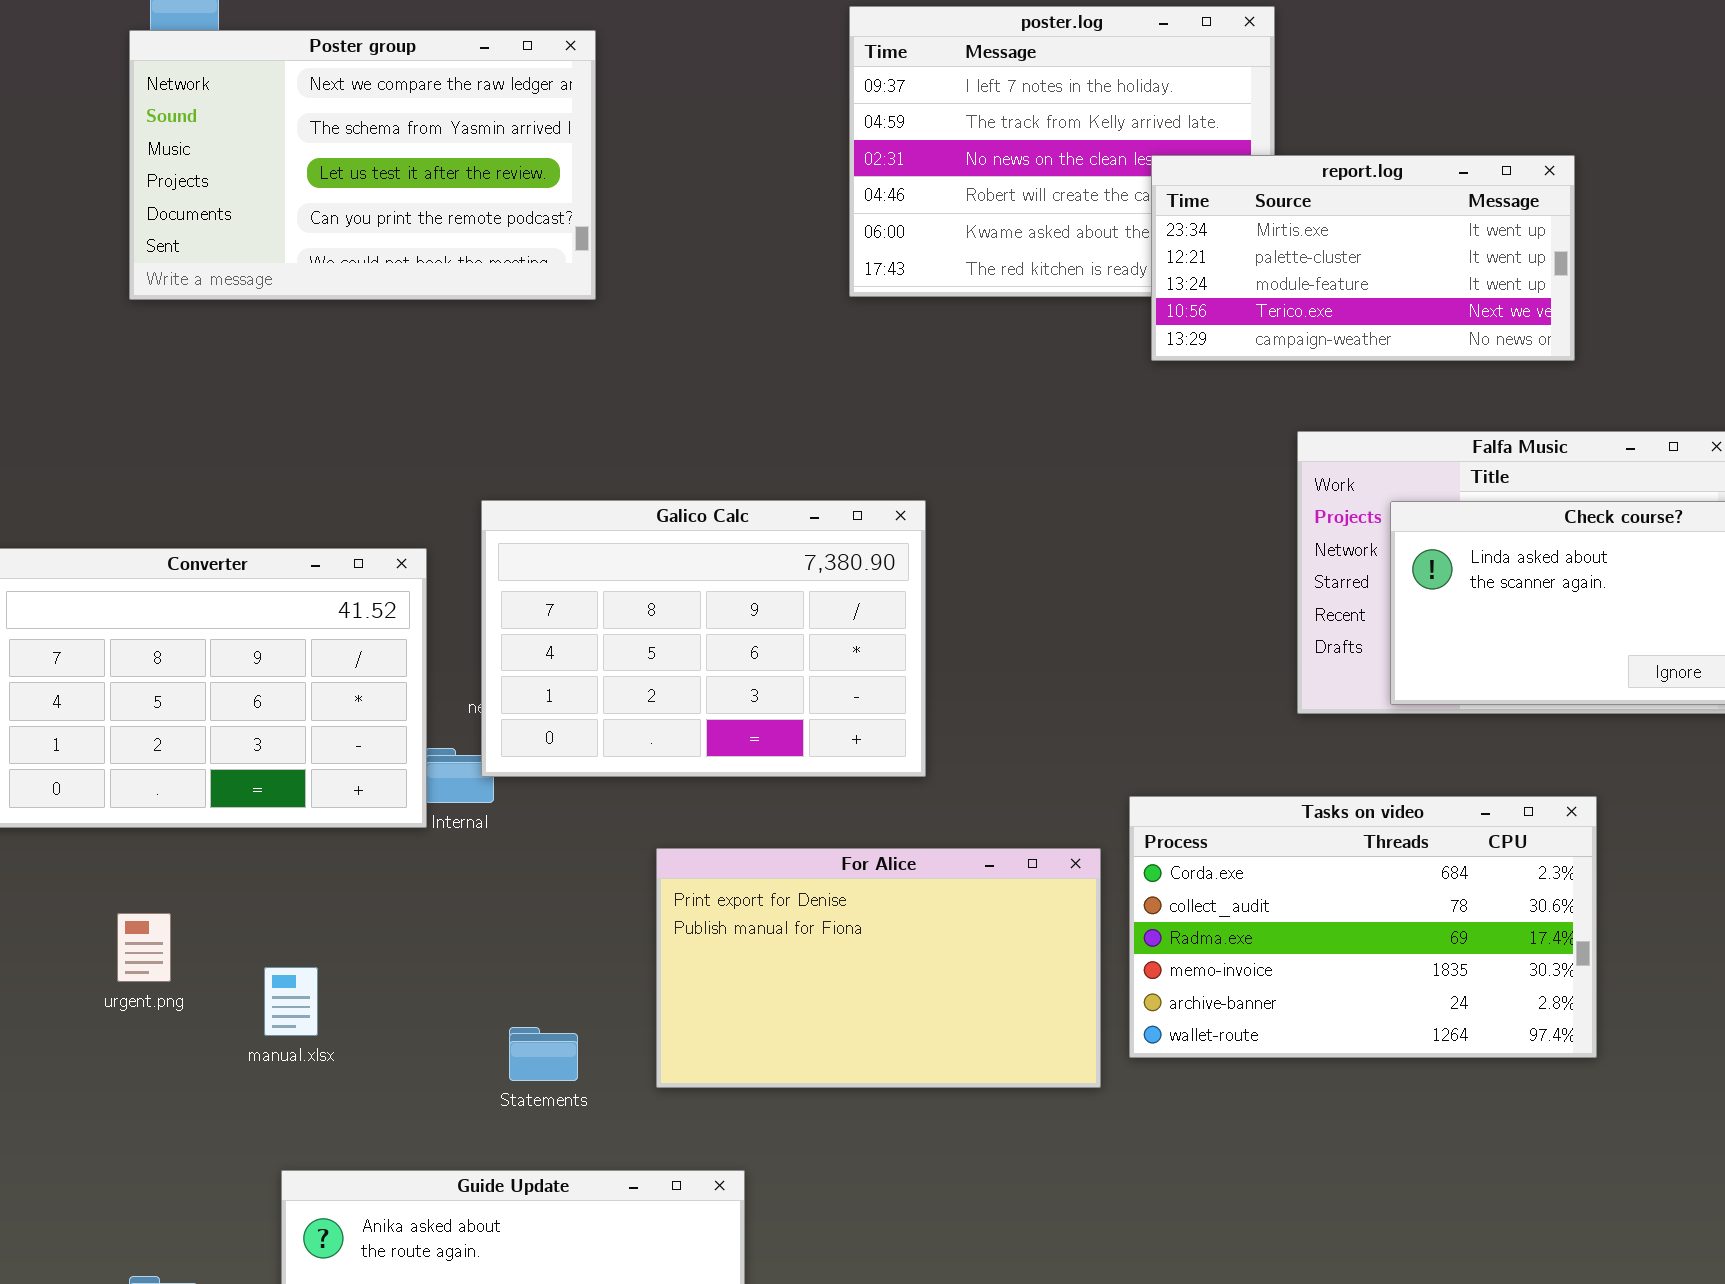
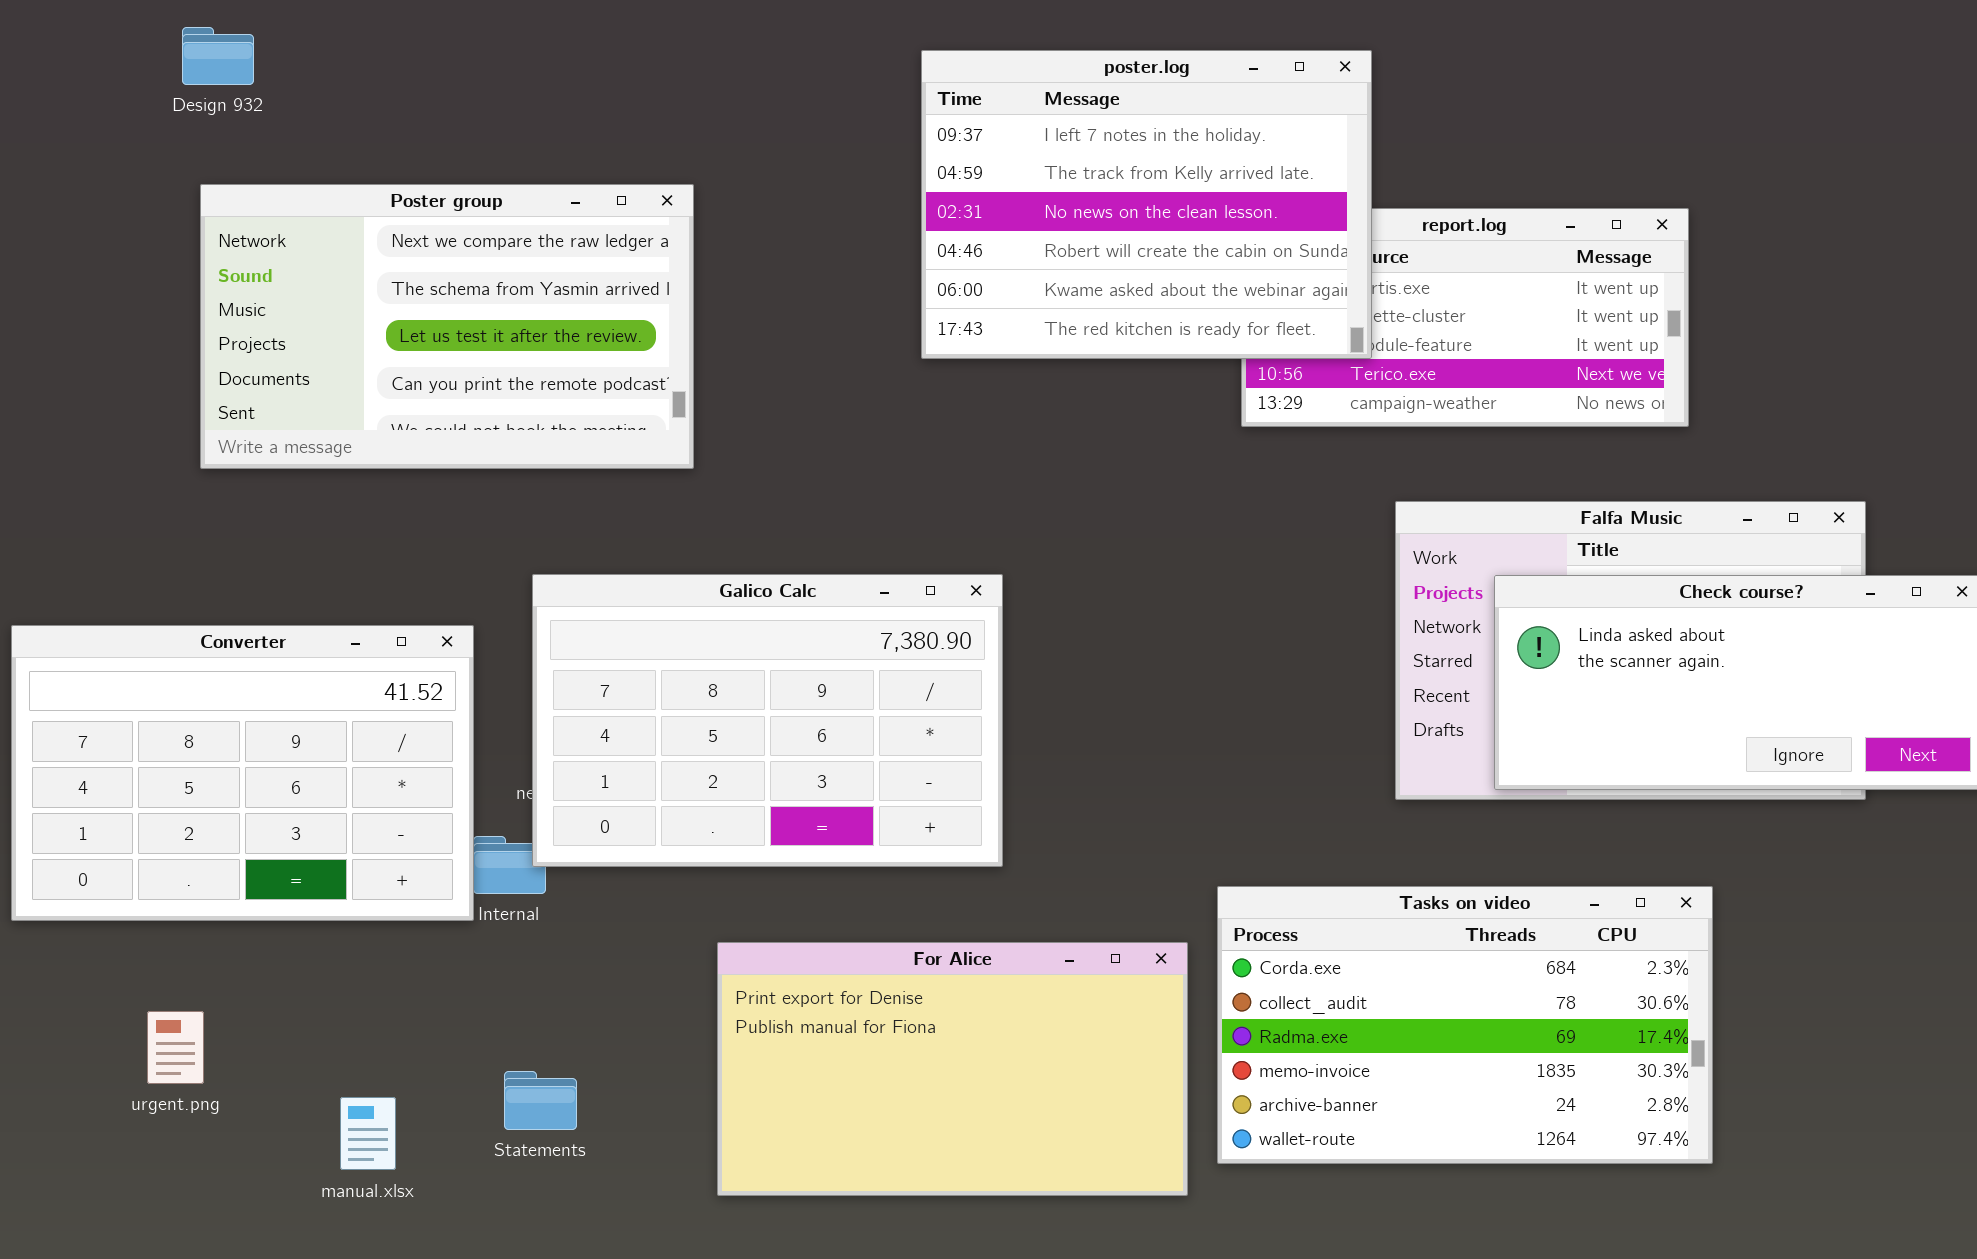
poster.log: [849,6,1275,297] -> [921,50,1372,359], raised
Poster group: [129,30,596,300] -> [200,184,694,469], moved
manual.xlsx: [264,967,318,1036] -> [340,1097,396,1170], moved
Statements: [509,1027,578,1081] -> [504,1071,577,1130], moved

